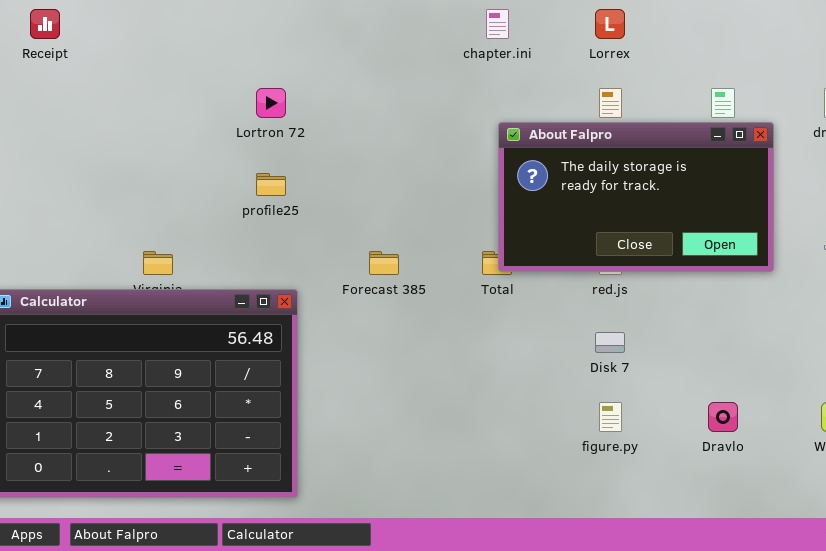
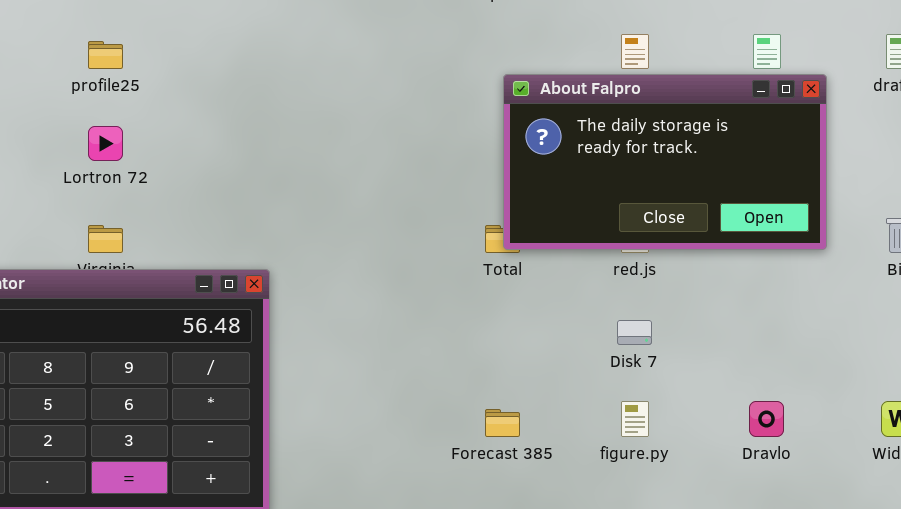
Lortron 72: [256,88,286,118] -> [88,126,123,161], moved
profile25: [256,173,286,196] -> [88,41,123,69], moved
Forecast 385: [369,251,399,275] -> [485,409,520,437], moved

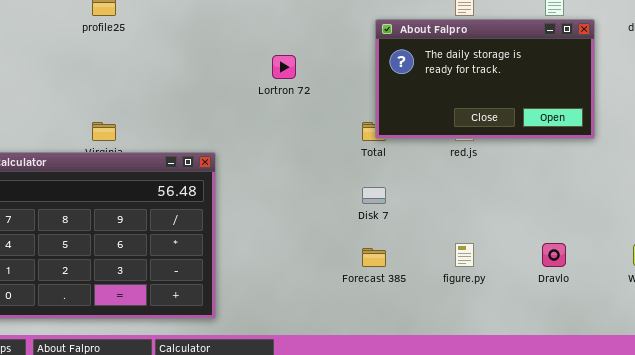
Lortron 72: [88,126,123,161] -> [272,55,296,79], moved
Disk 7: [617,320,652,345] -> [362,187,386,204], moved

